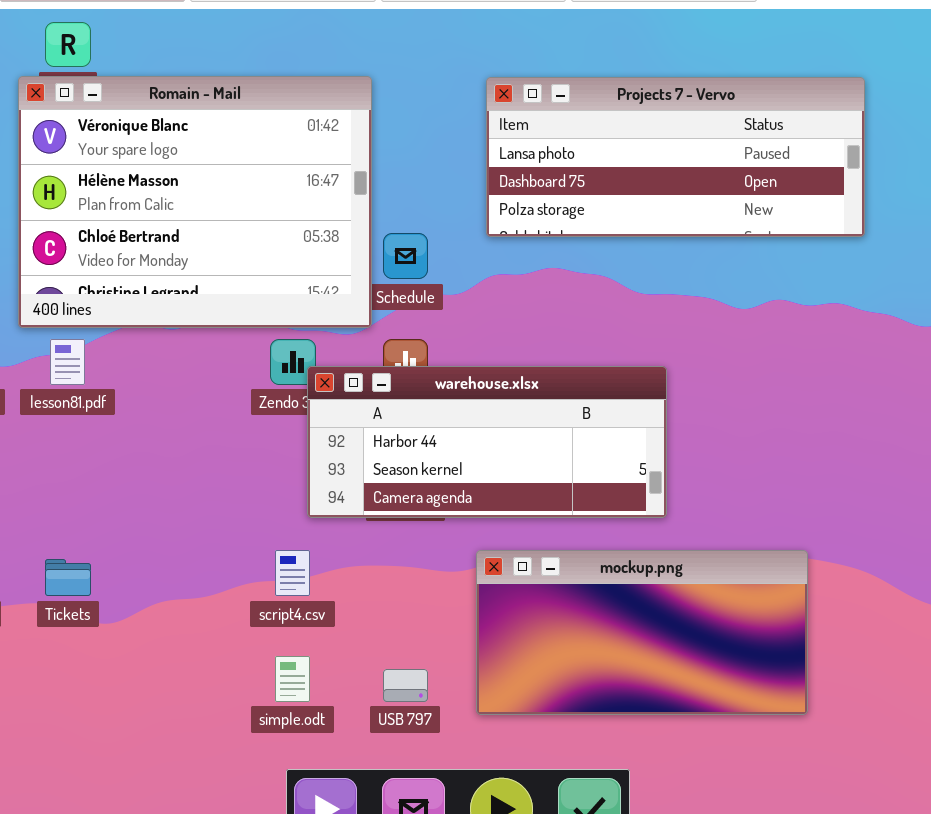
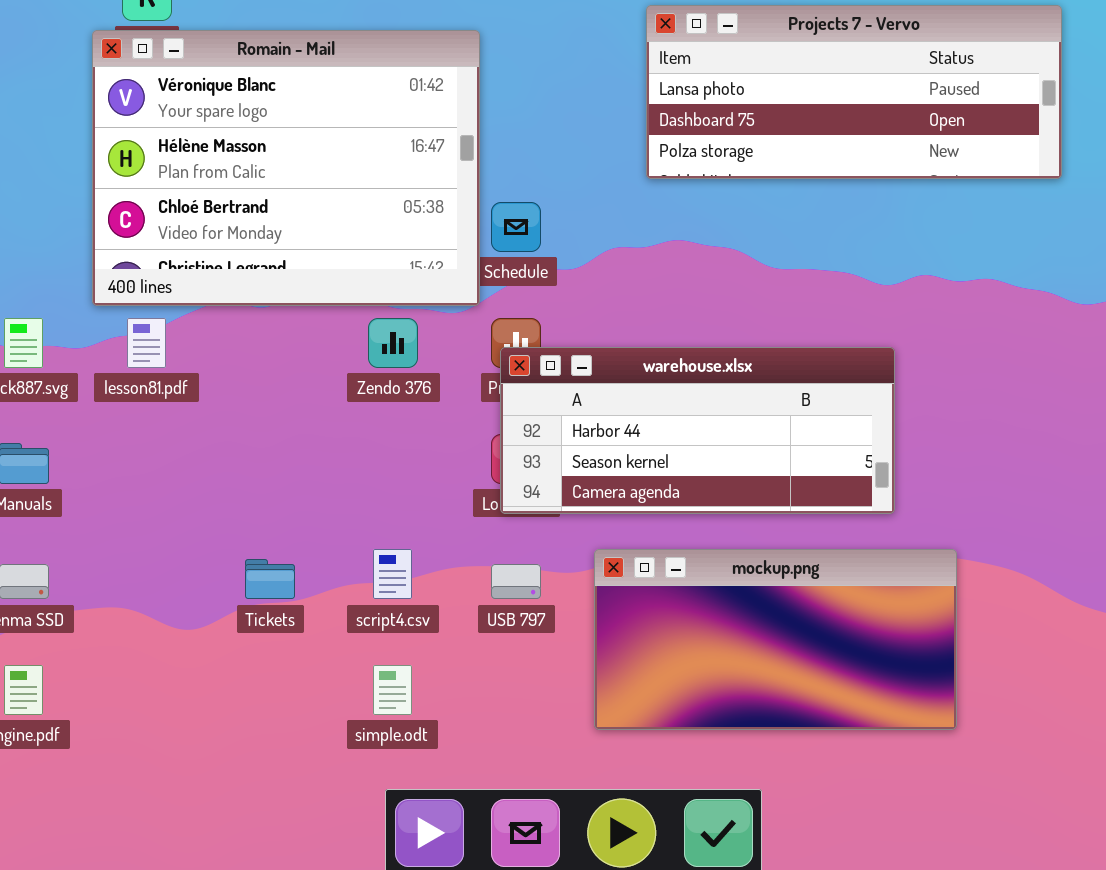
Projects 7 - Vervo: [486,77,865,237] -> [646,5,1062,179], moved
warehouse.xlsx: [307,366,667,518] -> [500,347,895,514], moved
Tickets: [45,559,91,596] -> [245,559,295,599], moved
USB 797: [383,669,428,702] -> [491,564,541,599], moved

